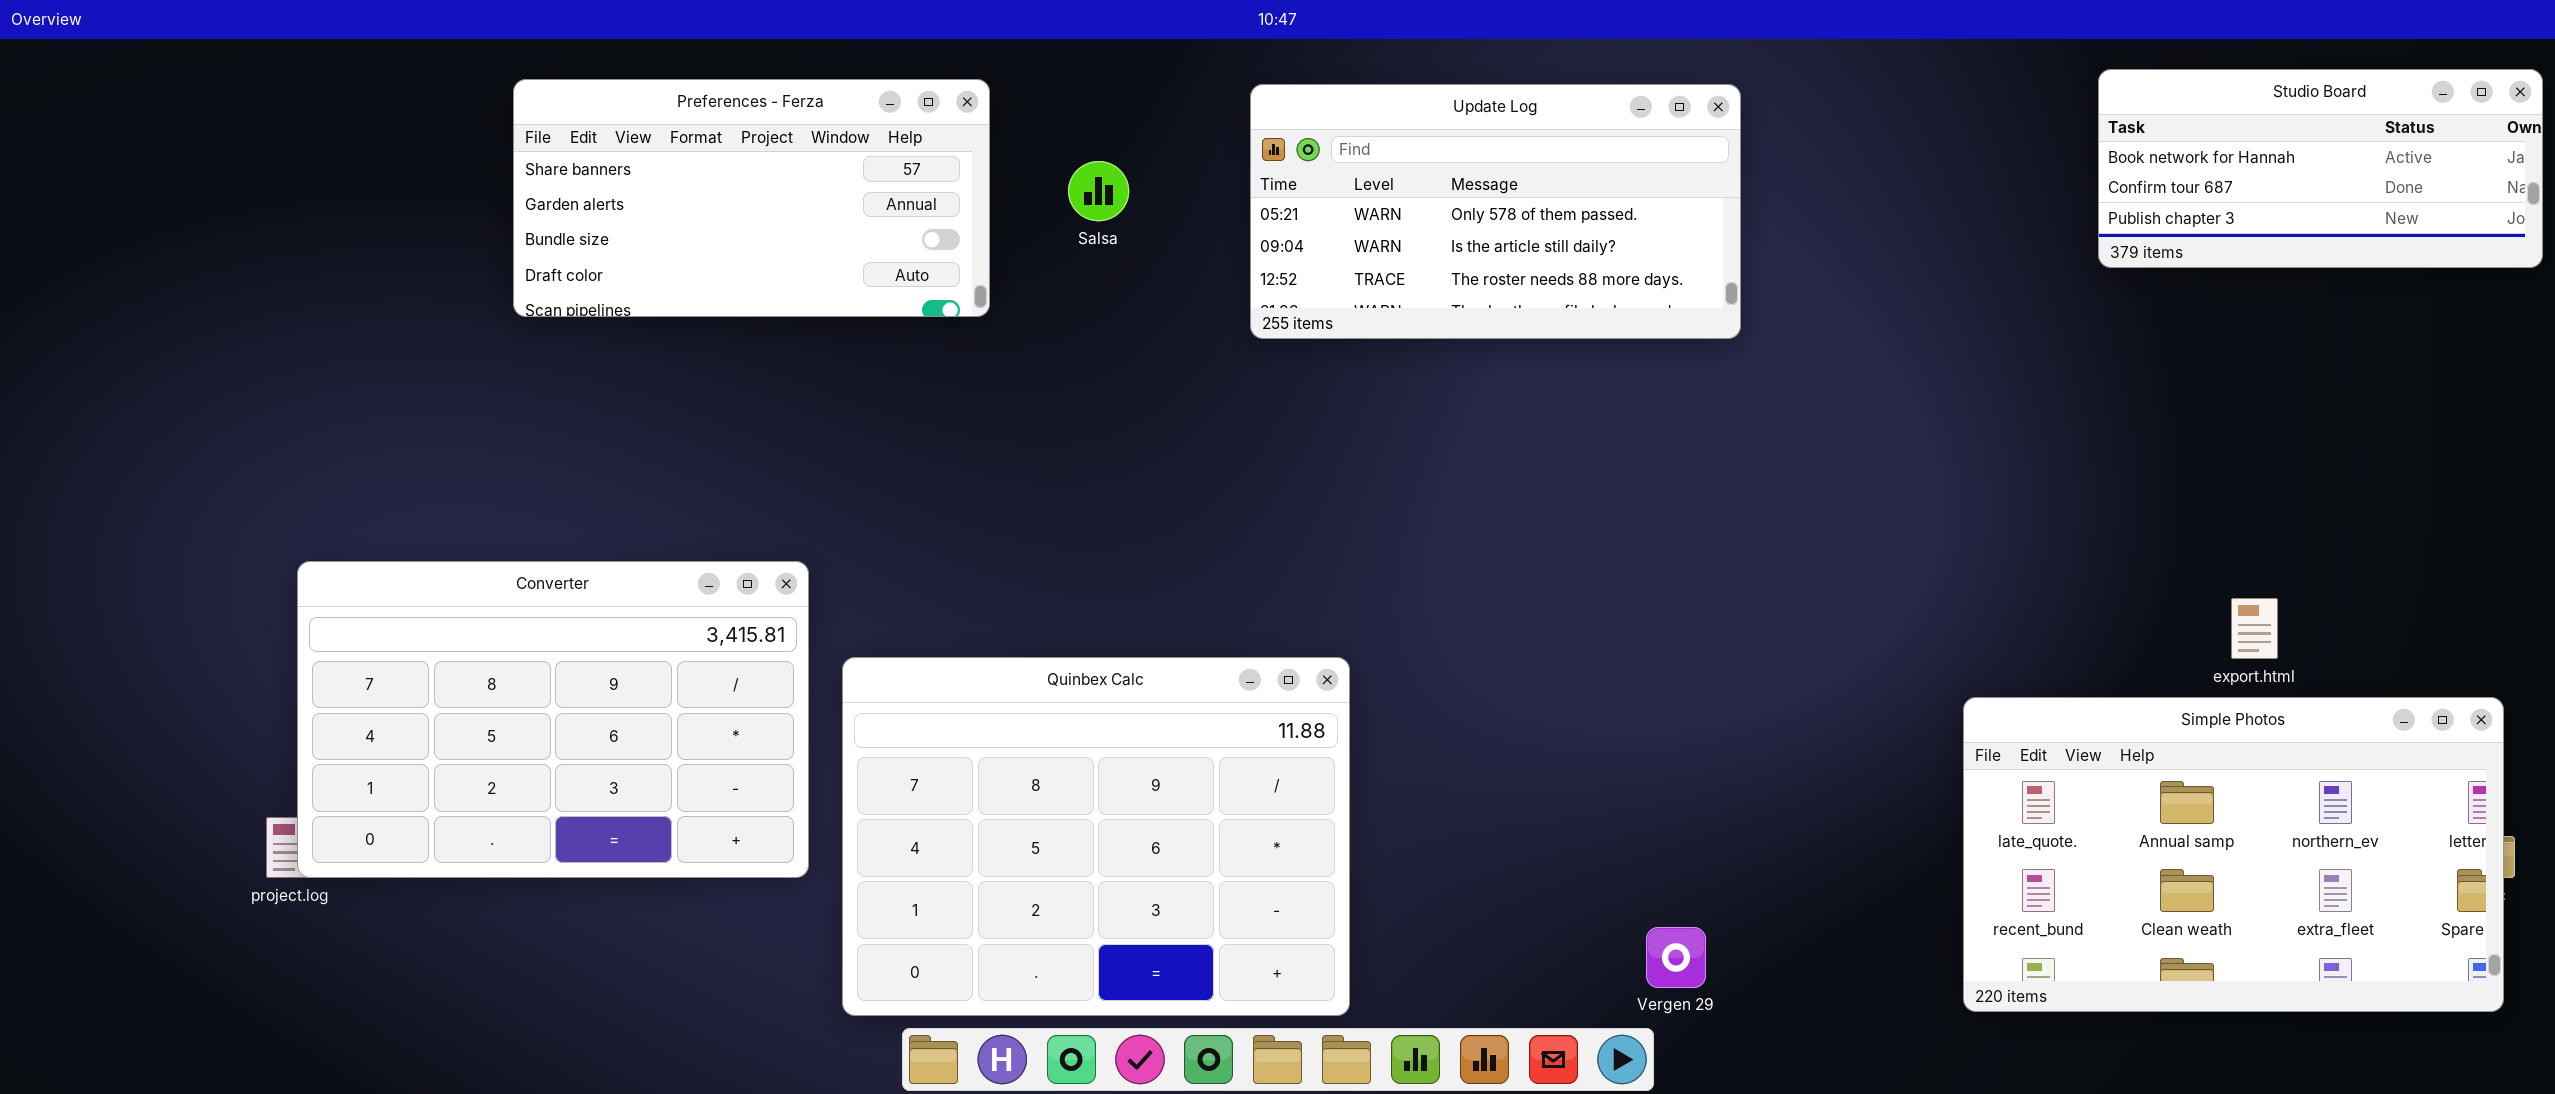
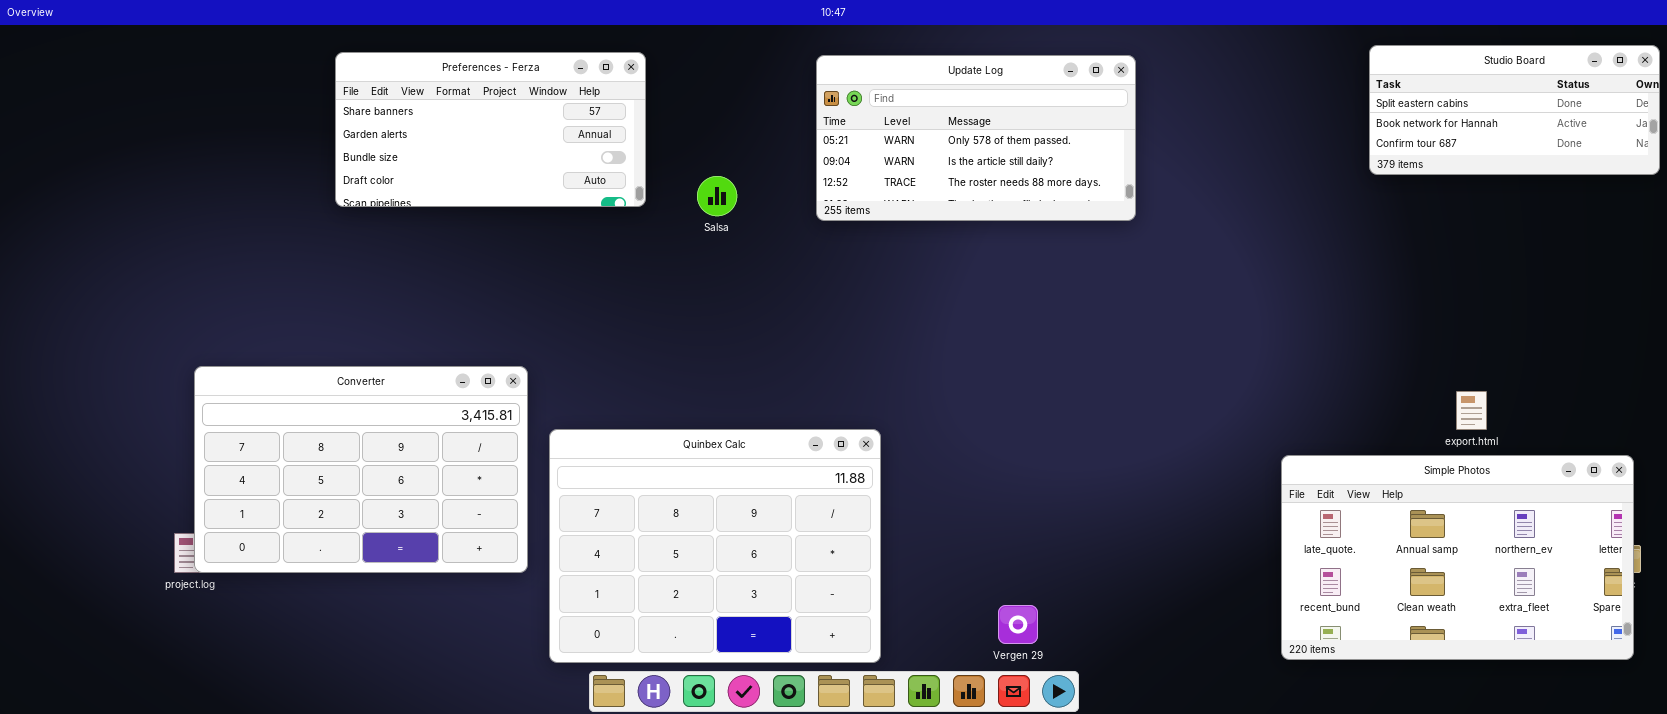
Studio Board: [2098,69,2543,268] -> [1369,45,1660,175], scrolled up 1 row
Salsa: [1068,161,1129,221] -> [697,176,737,216], moved
Vergen 29: [1646,927,1706,988] -> [998,605,1038,644], moved

